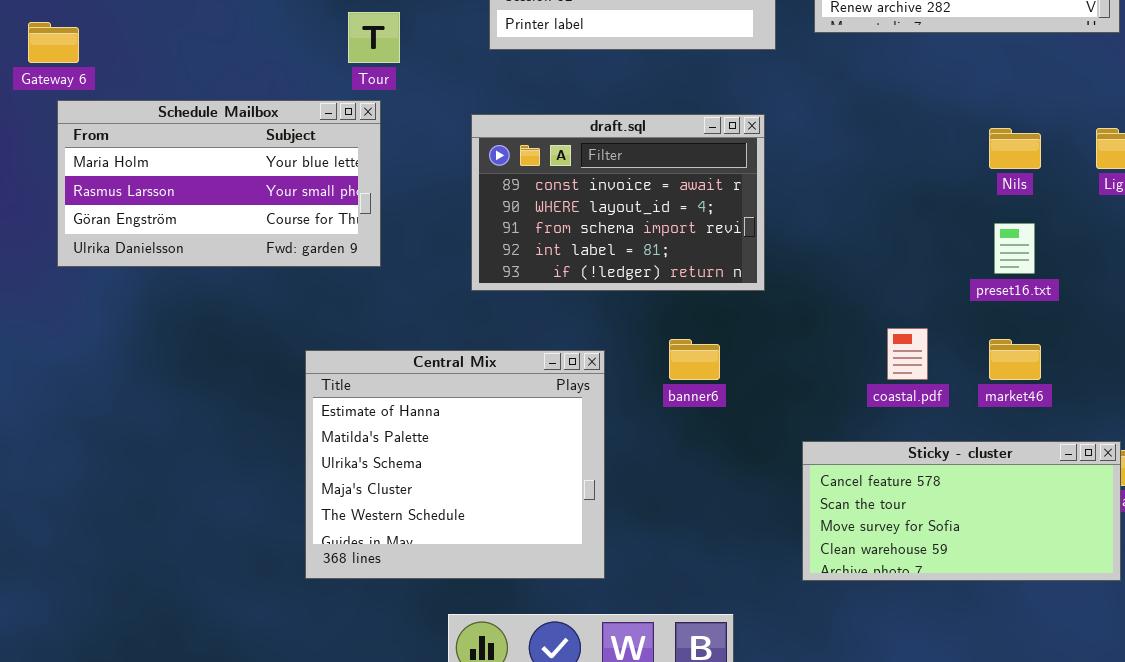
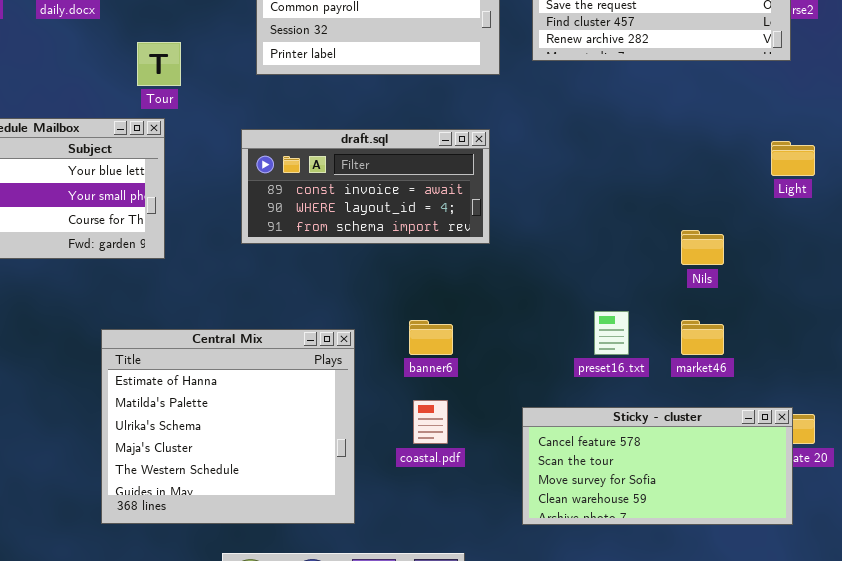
draft.sql: [471,114,765,291] -> [241,129,490,244], resized
Nils: [989,128,1041,169] -> [681,230,724,265], moved
preset16.txt: [994,223,1035,274] -> [594,311,629,355], moved
coastal.pdf: [887,328,928,380] -> [413,400,448,444], moved

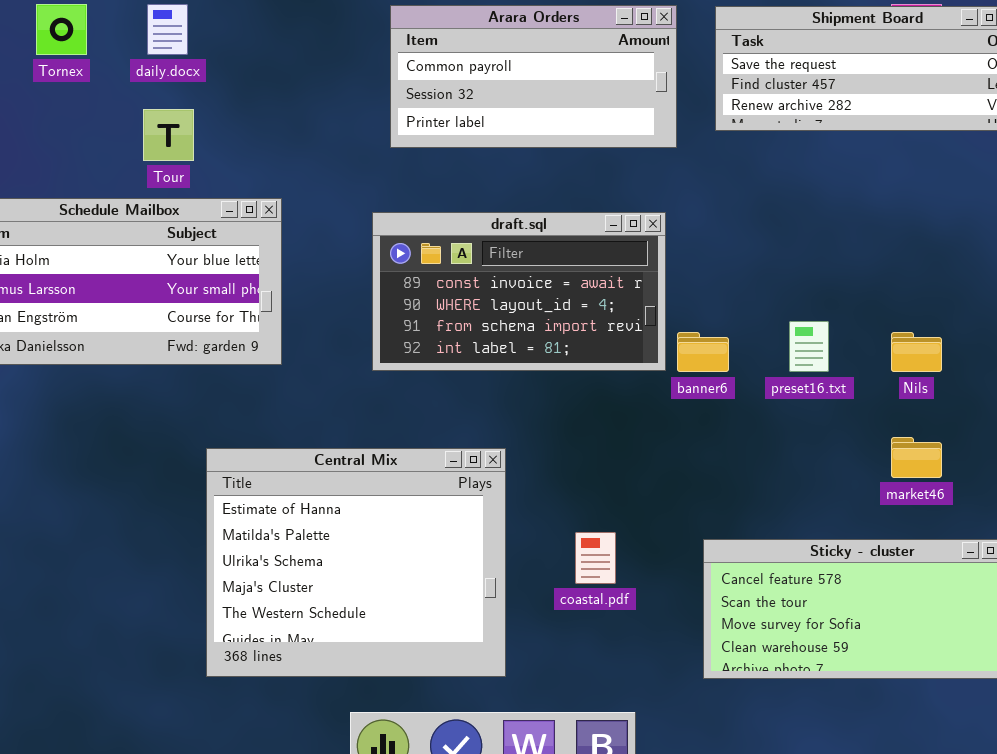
Tour: [137,42,181,86] -> [143,109,194,161], moved
draft.sql: [241,129,490,244] -> [372,212,666,371], resized
preset16.txt: [594,311,629,355] -> [789,321,829,372], moved
banner6: [409,320,453,355] -> [677,332,729,372], moved

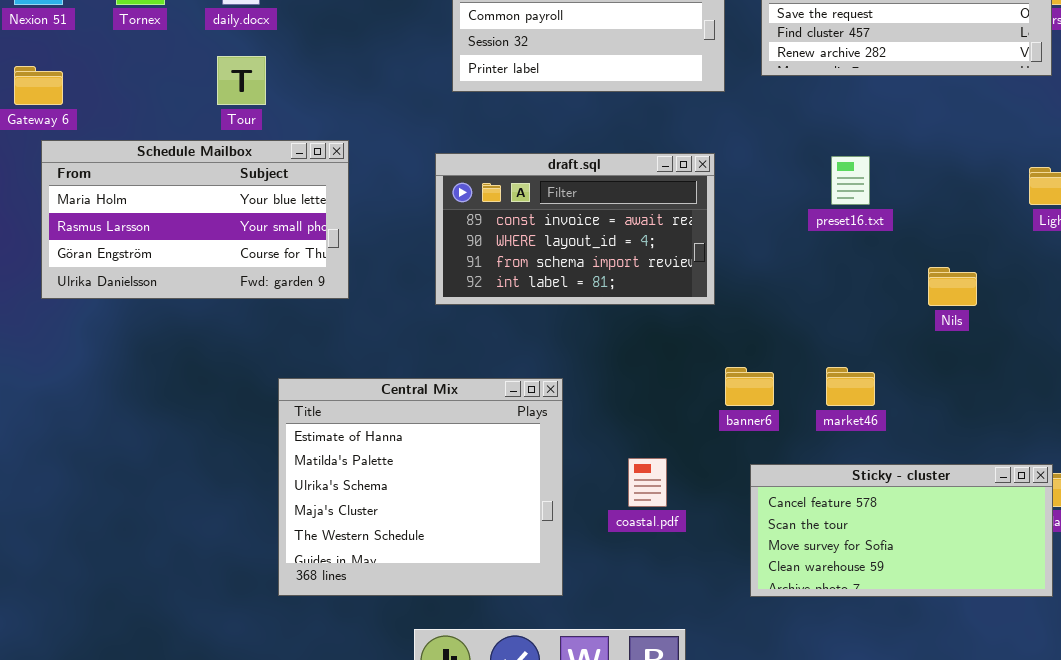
preset16.txt: [789,321,829,372] -> [831,156,870,205], moved
banner6: [677,332,729,372] -> [725,367,774,406], moved
market46: [891,437,942,478] -> [826,367,875,406], moved

